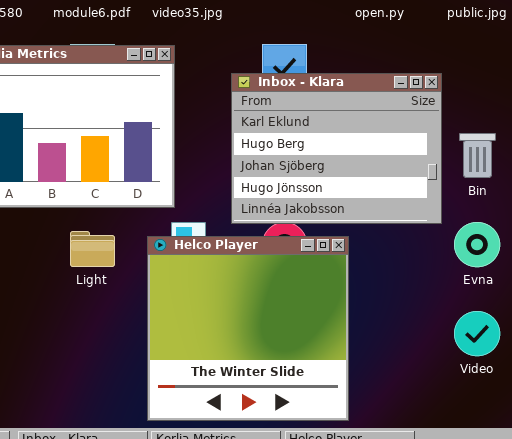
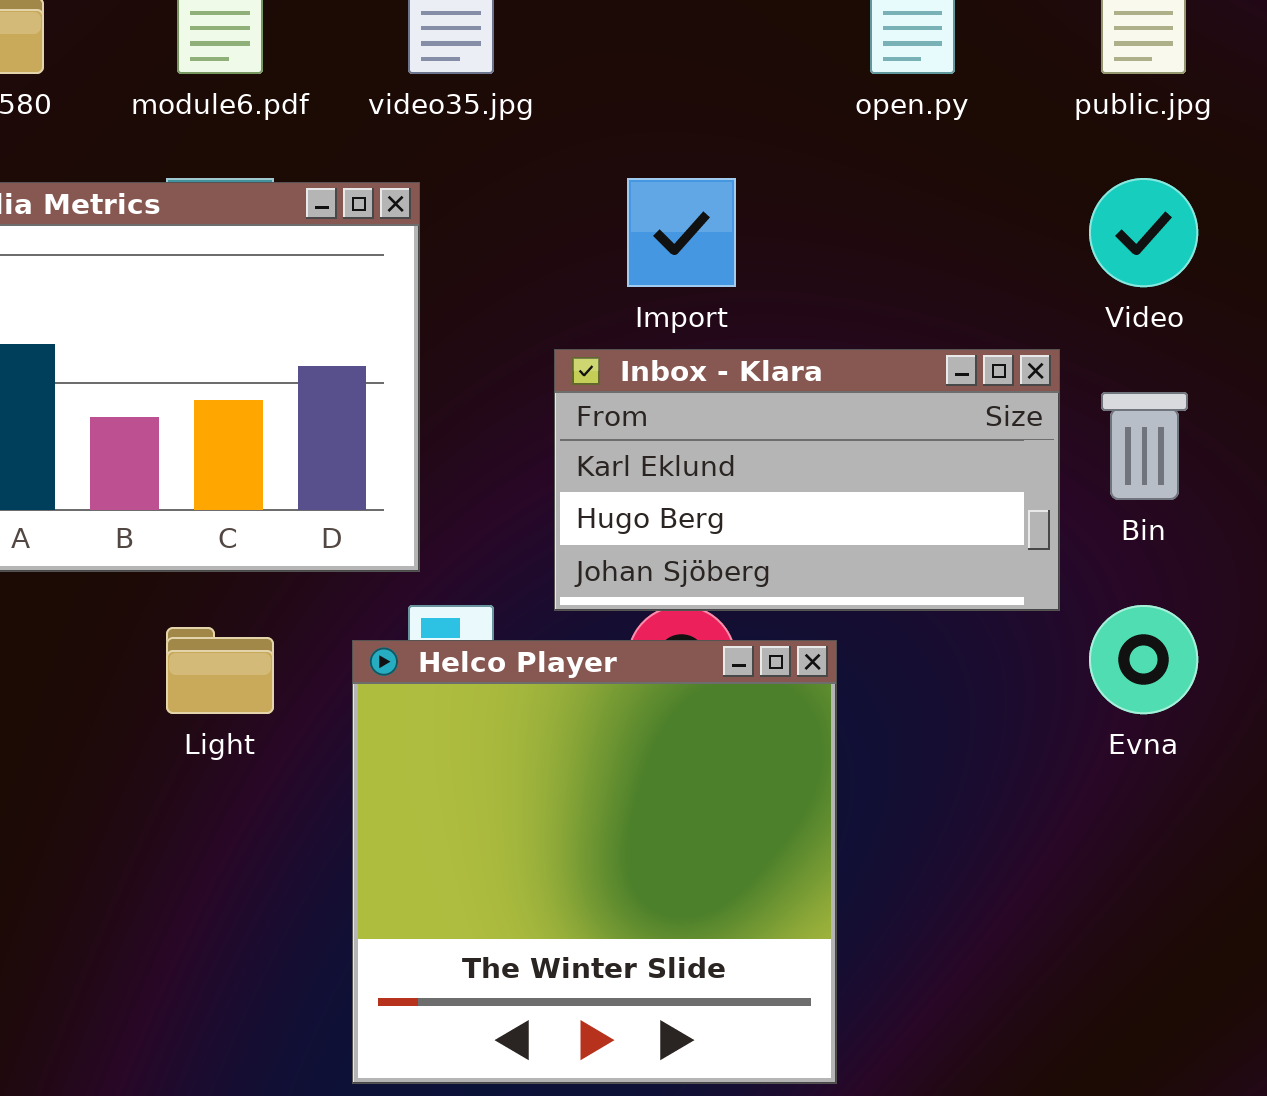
Inbox - Klara: [231,73,442,224] -> [554,349,1060,611], resized
Video: [454,311,500,356] -> [1089,178,1198,287], moved

